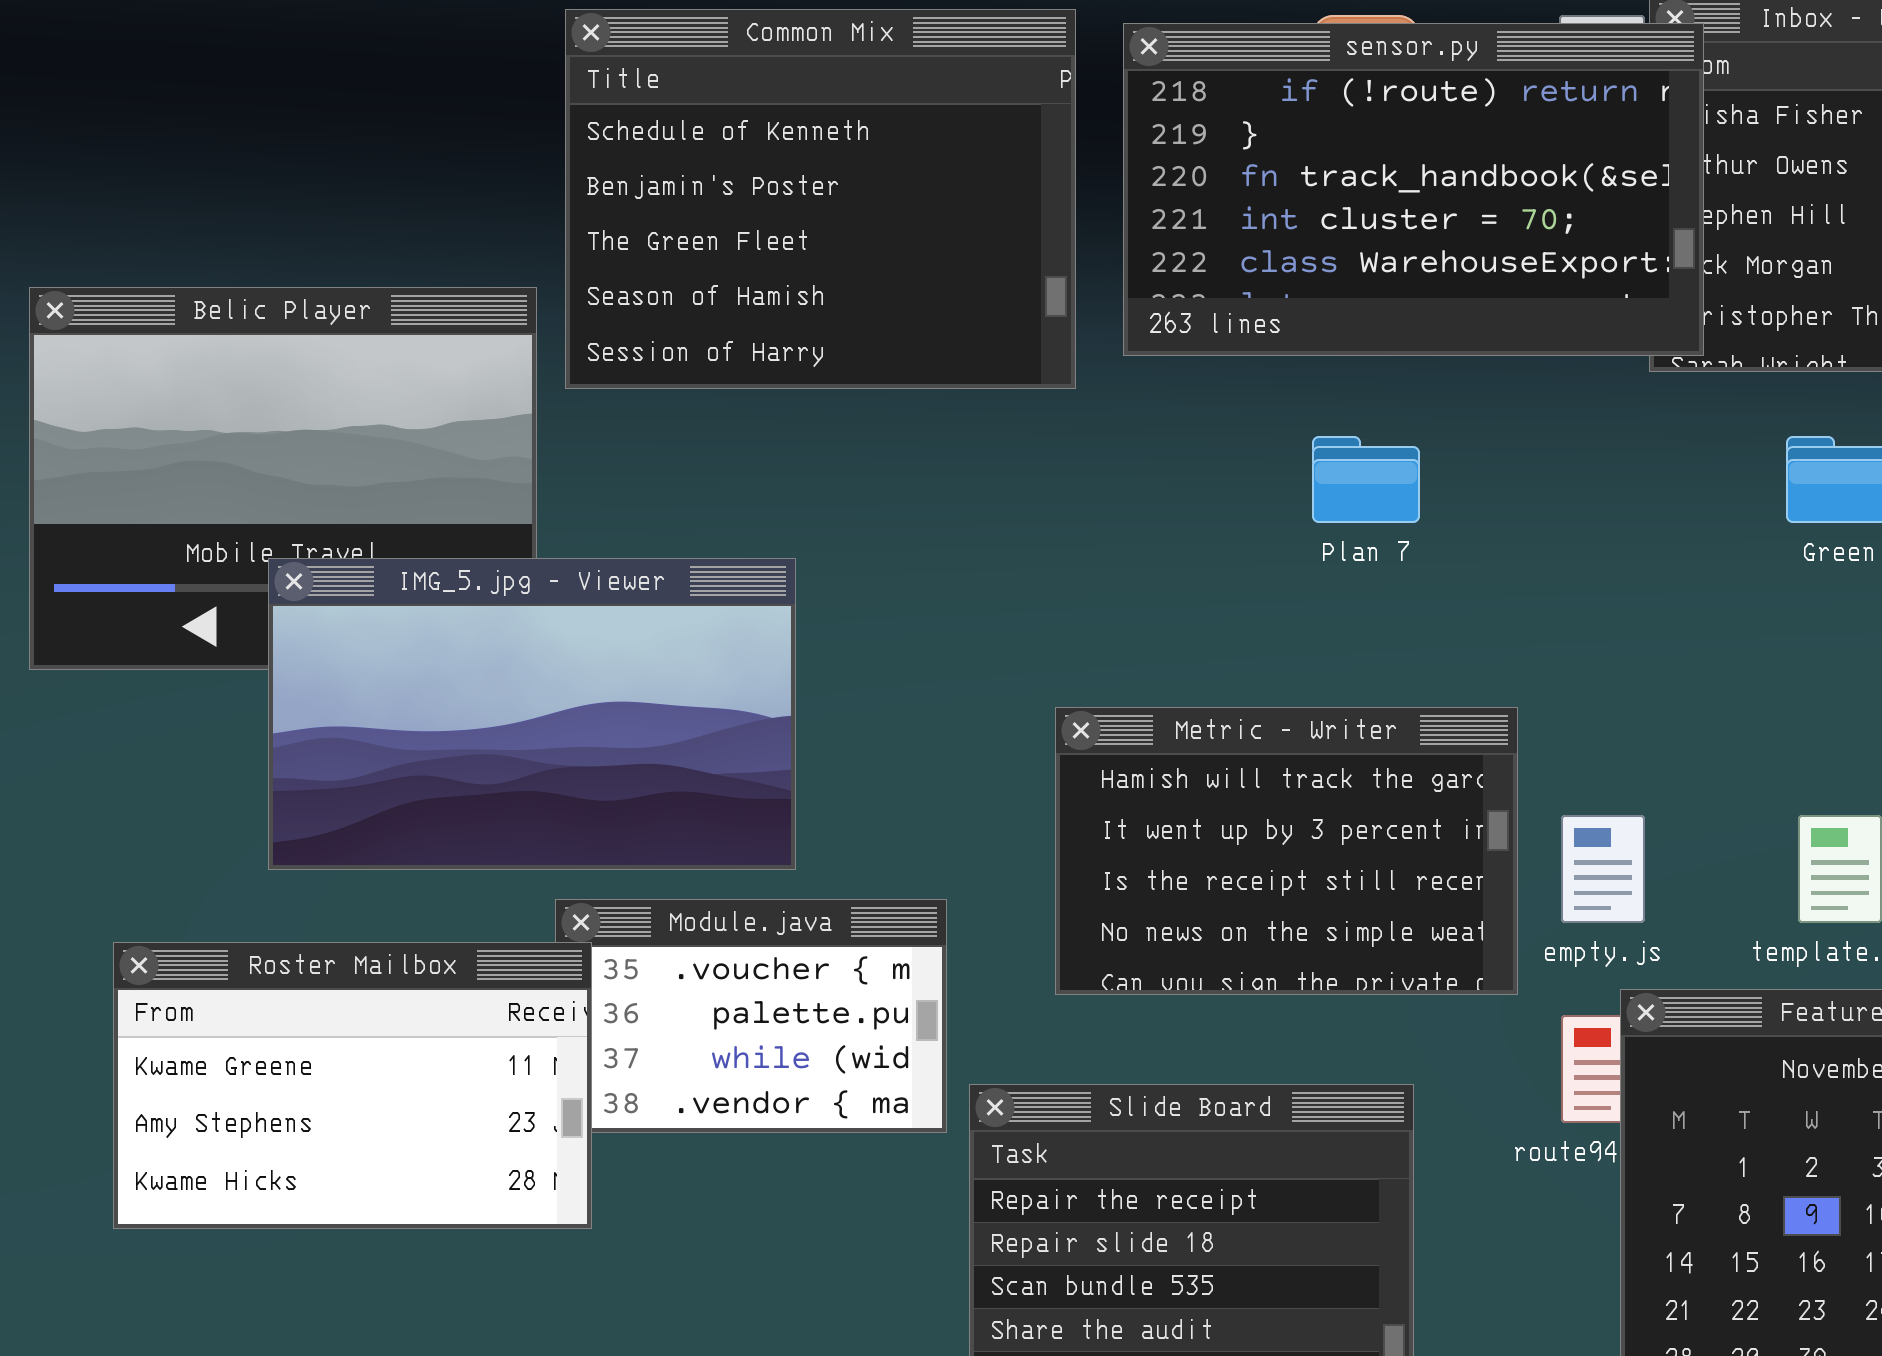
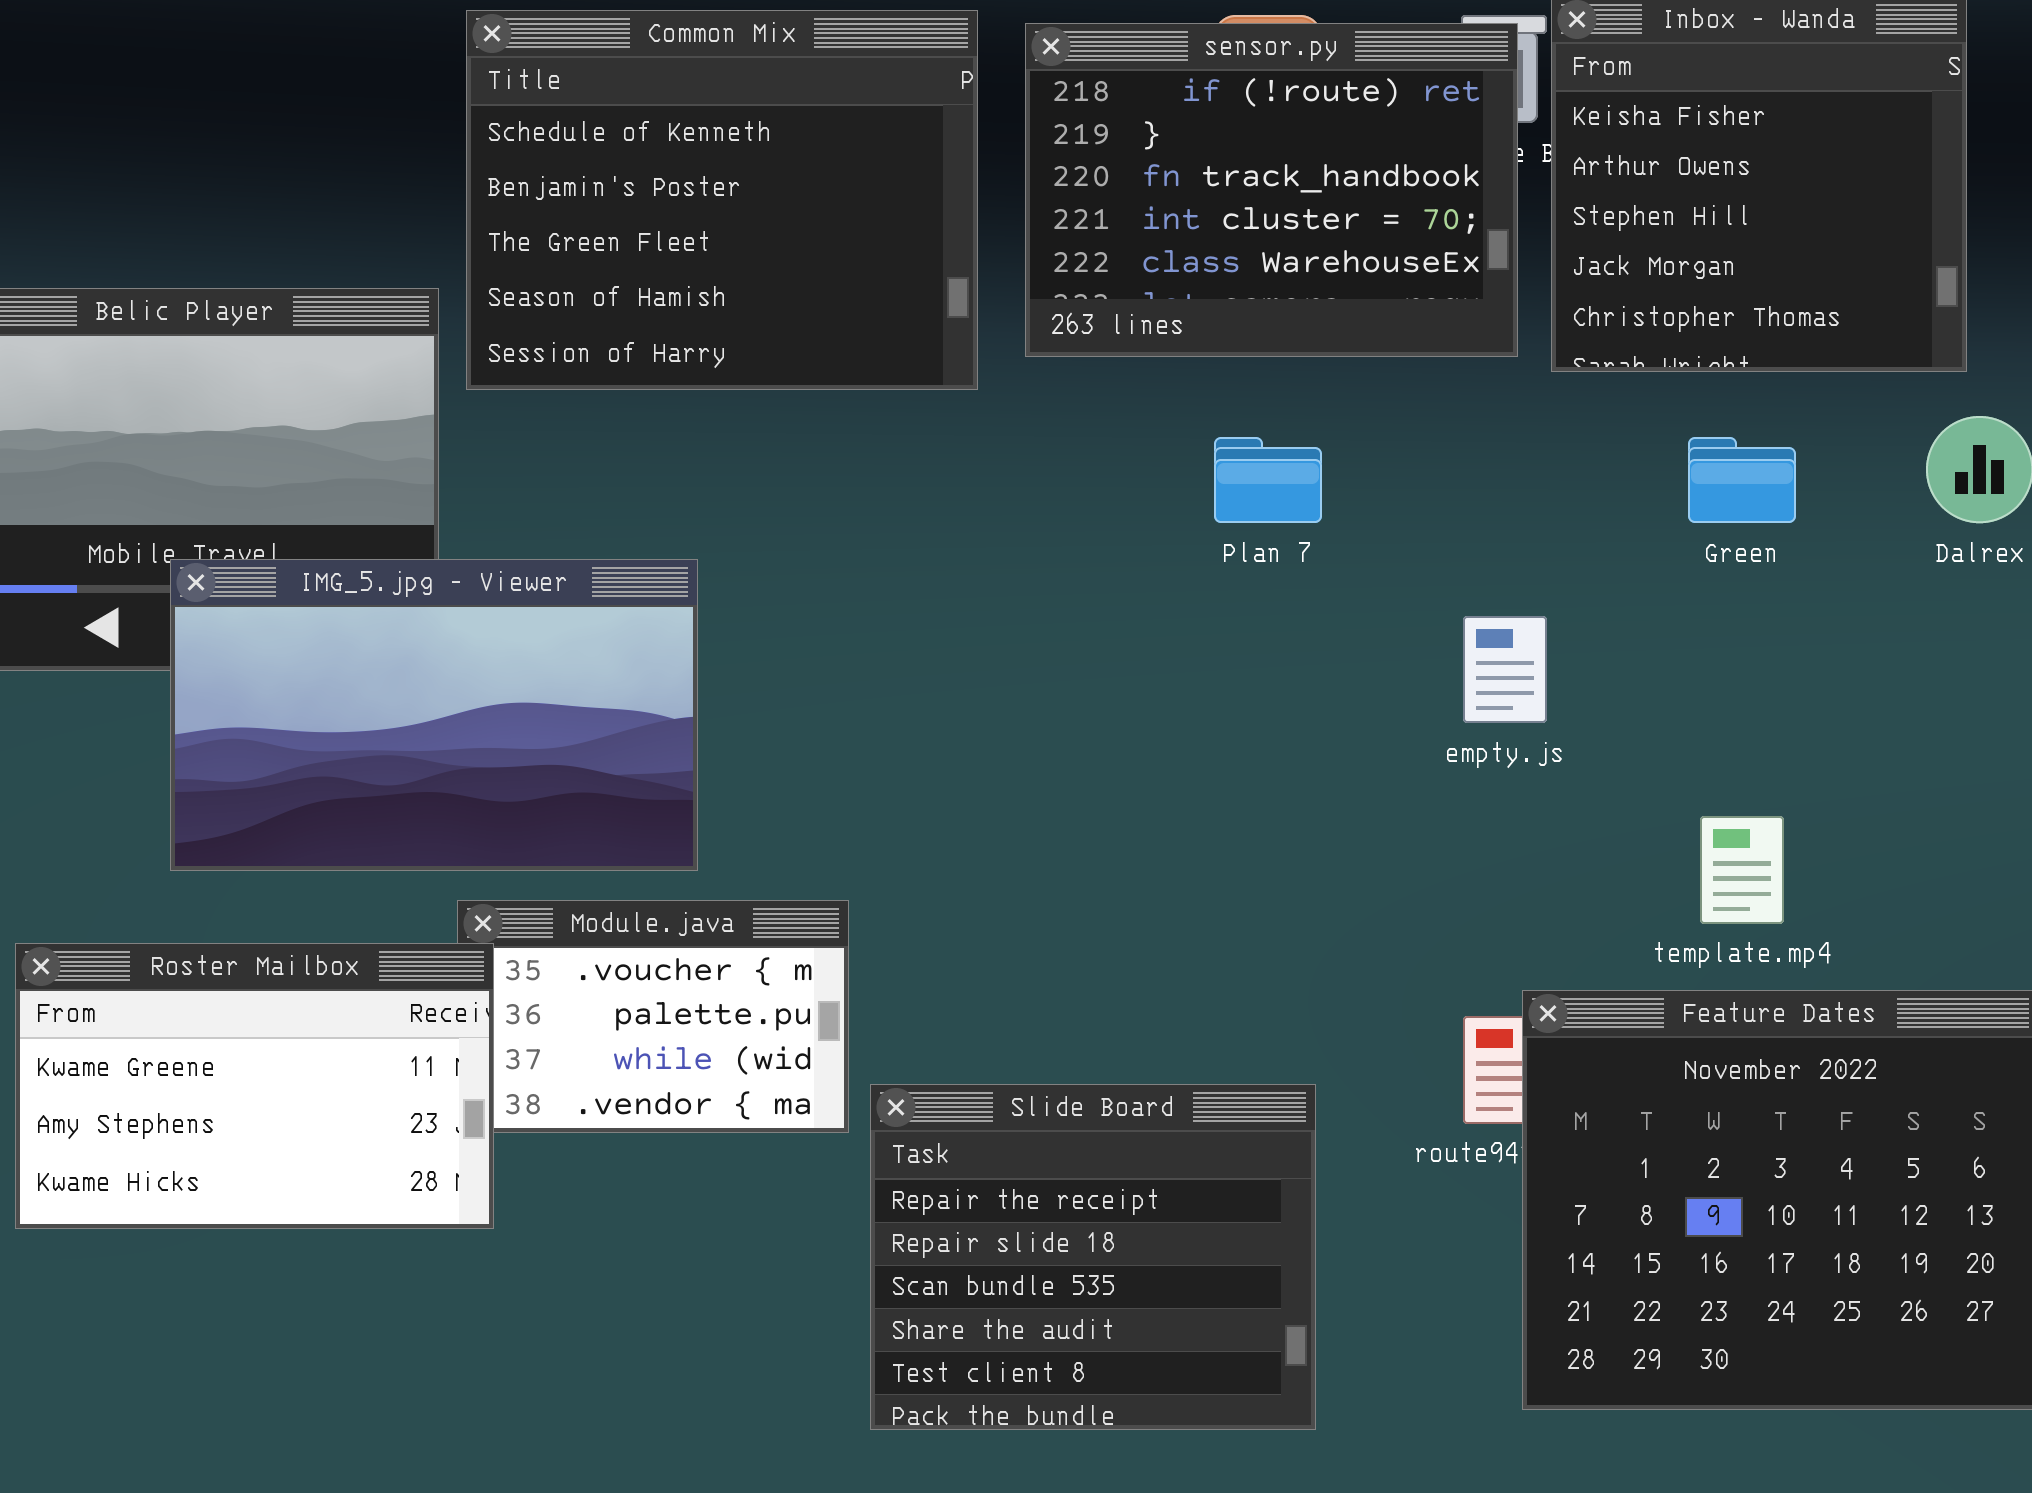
sensor.py: [1123,23,1704,356] -> [1025,23,1518,357], resized
Metric - Writer: [1055,707,1518,995] -> none, closed
empty.js: [1561,815,1645,923] -> [1463,616,1547,723], moved

